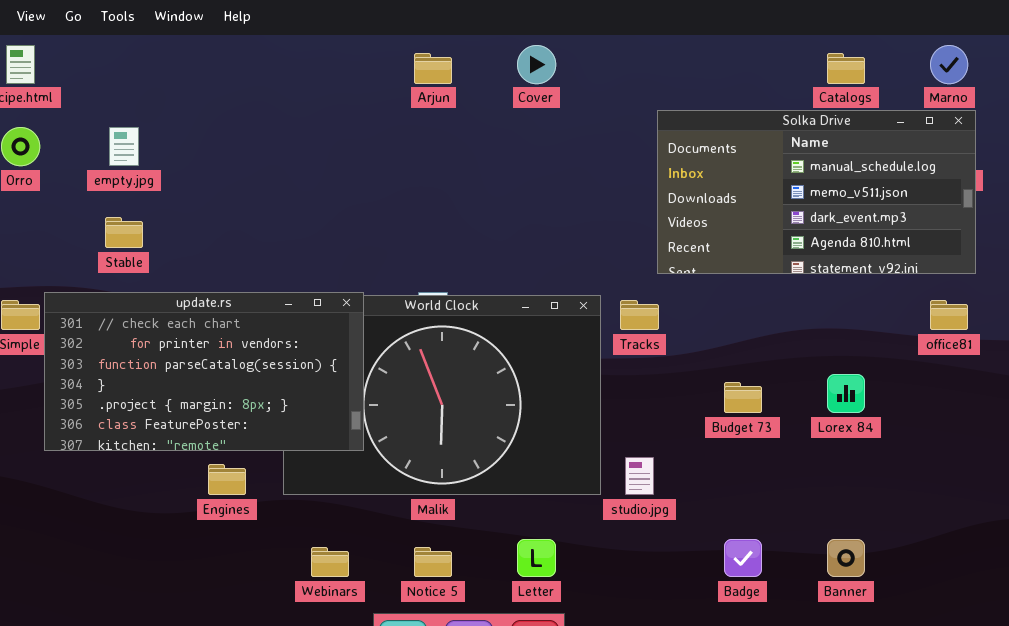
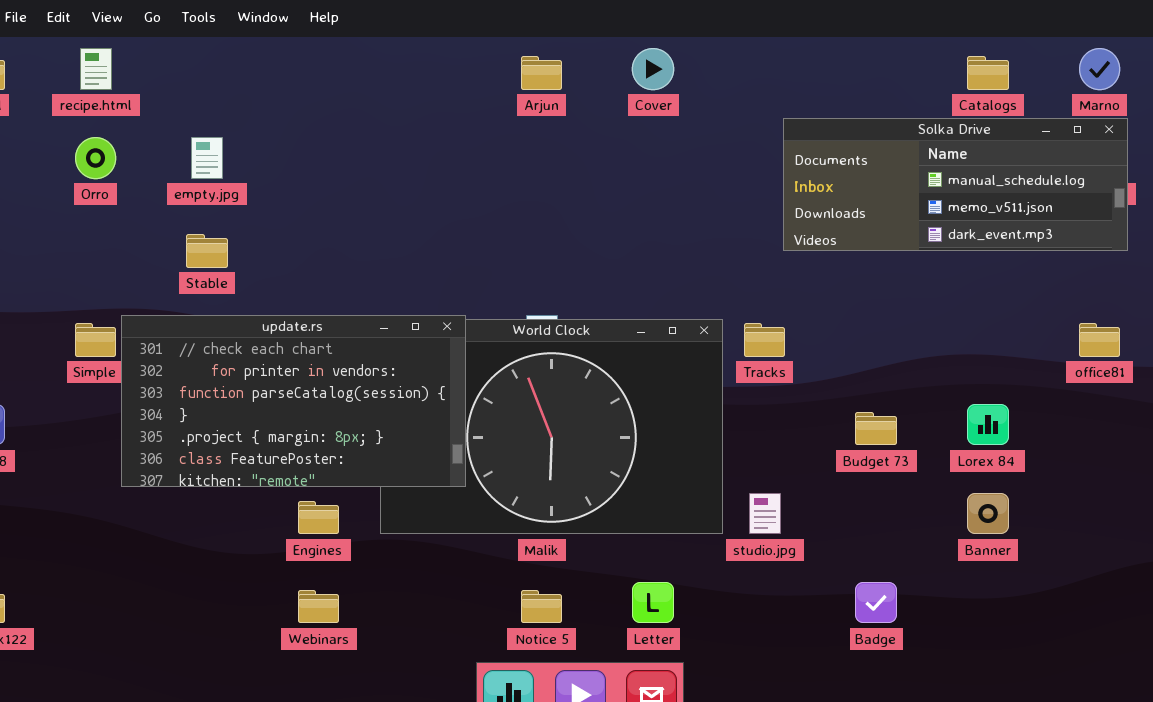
Solka Drive: [657,110,976,274] -> [783,118,1128,251], resized
Banner: [827,539,865,577] -> [967,493,1009,534], moved
Webinars: [311,547,349,577] -> [298,590,339,623], moved

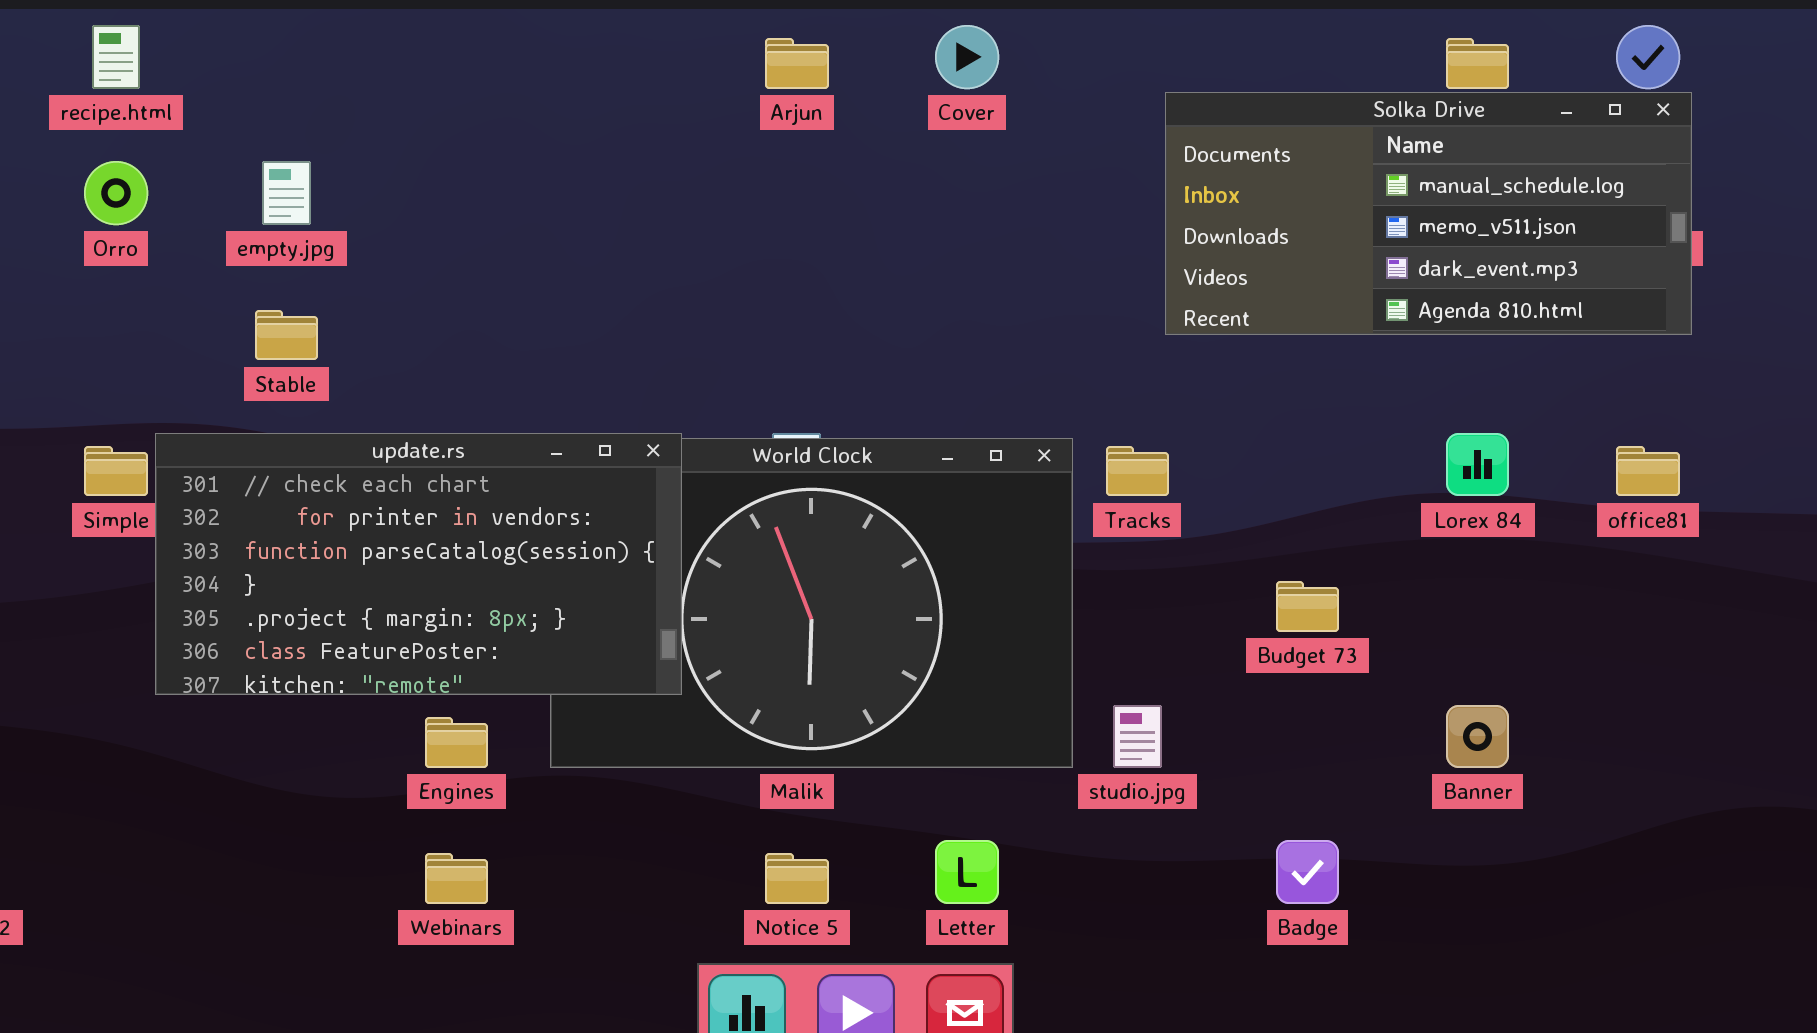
Solka Drive: [783,118,1128,251] -> [1165,92,1692,335], resized
Lorex 84: [967,404,1009,445] -> [1446,433,1509,496], moved

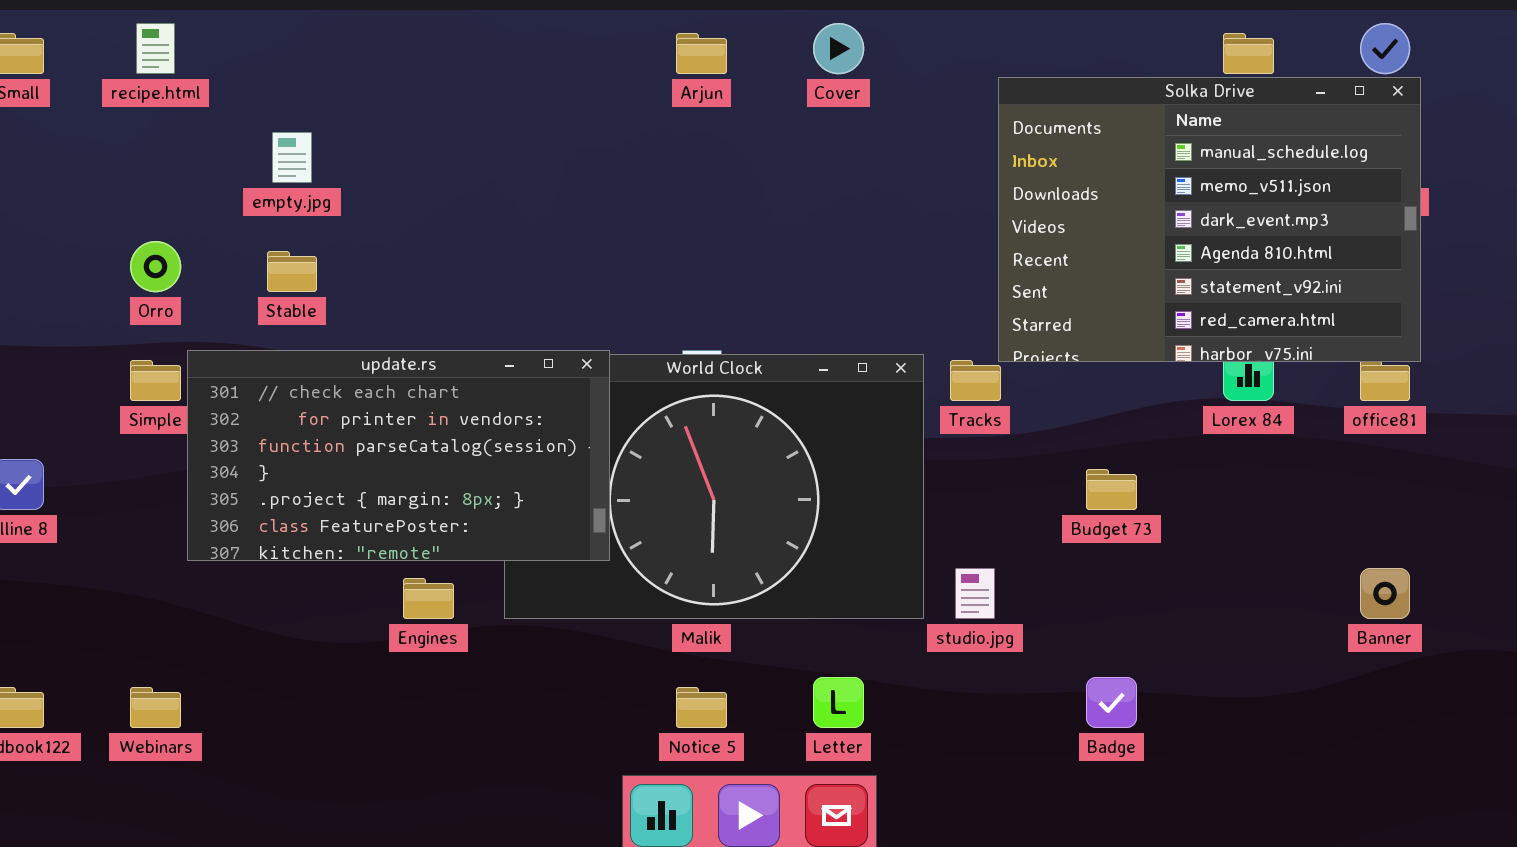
Solka Drive: [1165,92,1692,335] -> [998,77,1421,362], resized
Orro: [84,161,148,225] -> [130,241,181,292], moved
Banner: [1446,705,1509,768] -> [1360,568,1410,619], moved
Webinars: [425,853,488,904] -> [130,687,181,728], moved

